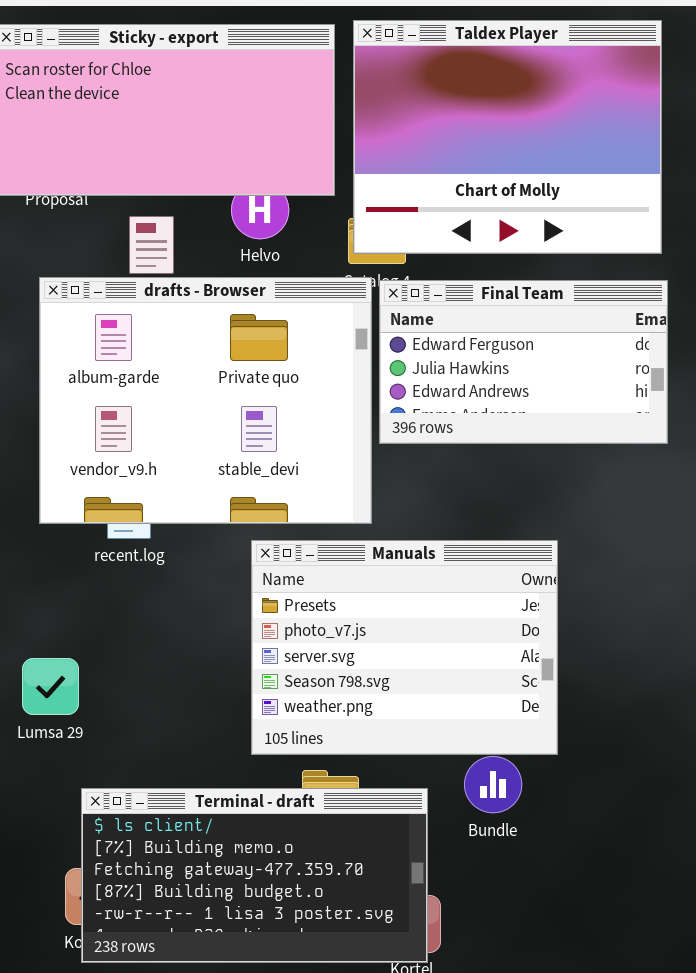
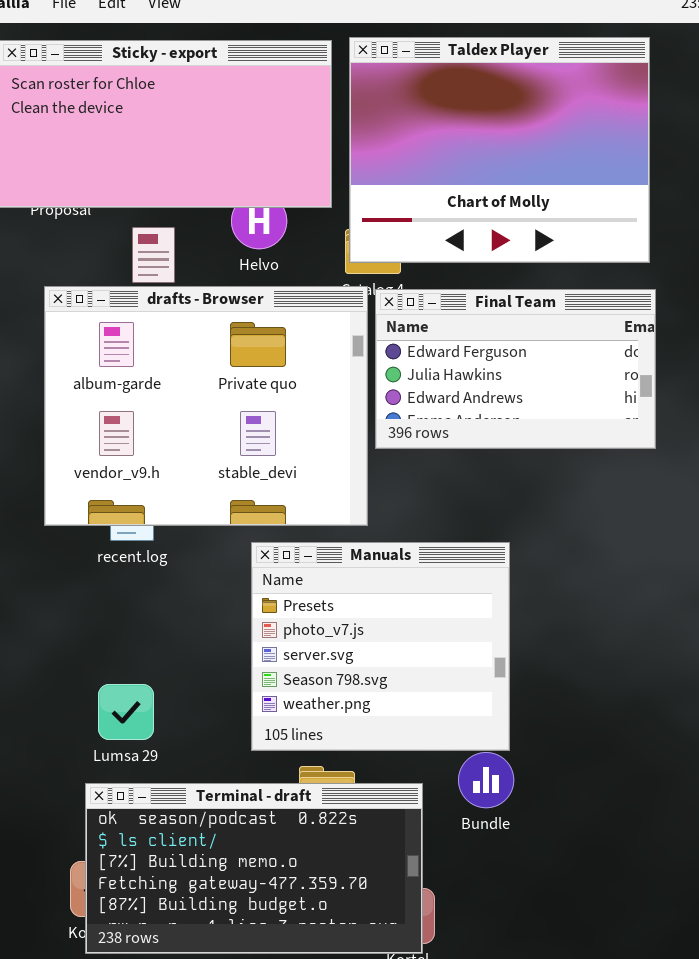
Manuals: [251,540,558,755] -> [251,542,510,751], resized
Lumsa 29: [22,658,79,715] -> [98,684,154,740], moved
Terminal - draft: [81,788,428,963] -> [85,783,423,954], scrolled up 1 row

